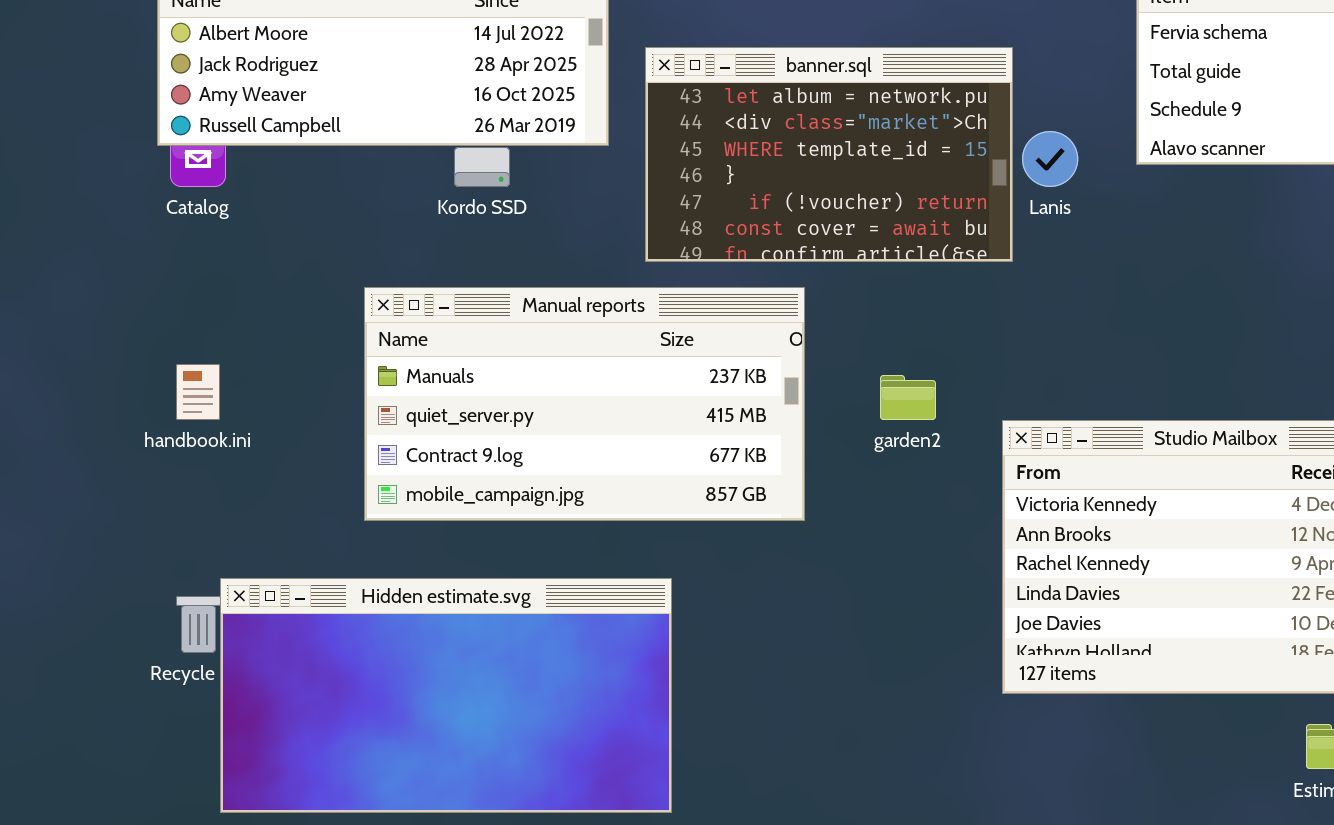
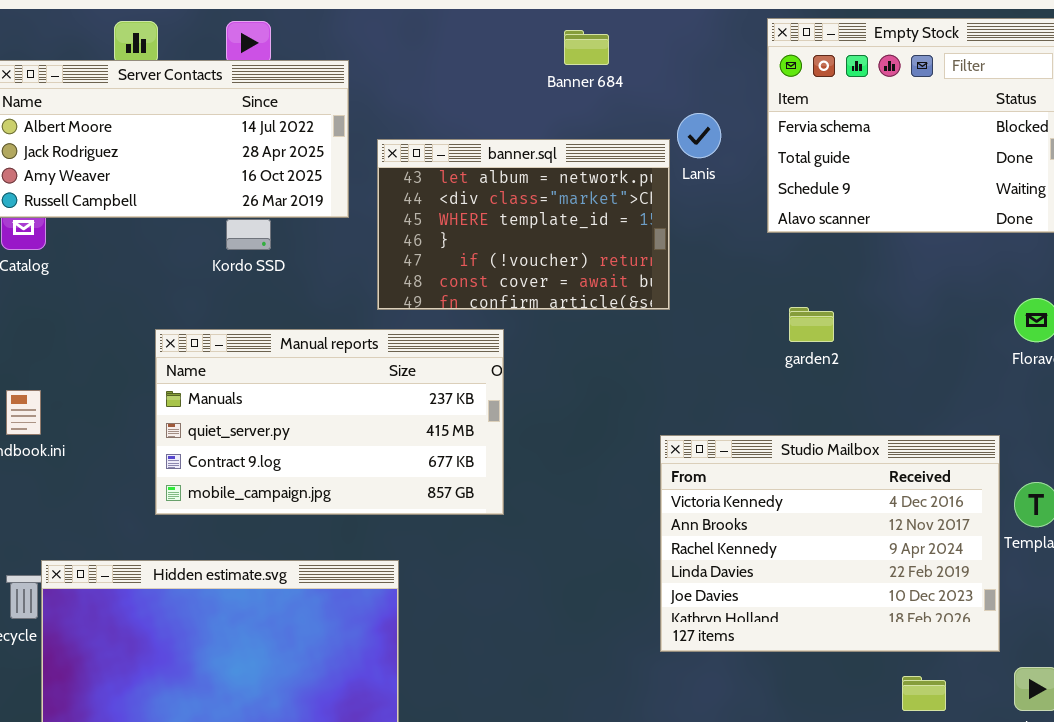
Lanis: [1022,131,1078,187] -> [677,113,721,158], moved
garden2: [880,375,936,420] -> [789,307,834,342], moved

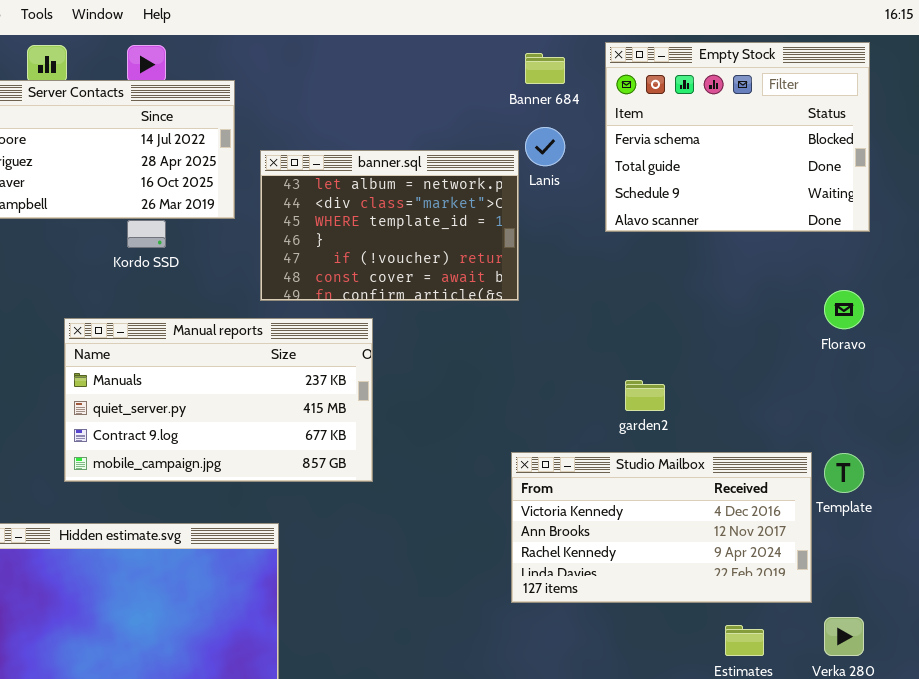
Banner 684: [564,30,609,65] -> [525,53,565,84], moved
garden2: [789,307,834,342] -> [625,380,665,411], moved
Studio Mailbox: [660,435,1000,652] -> [511,452,812,603], resized

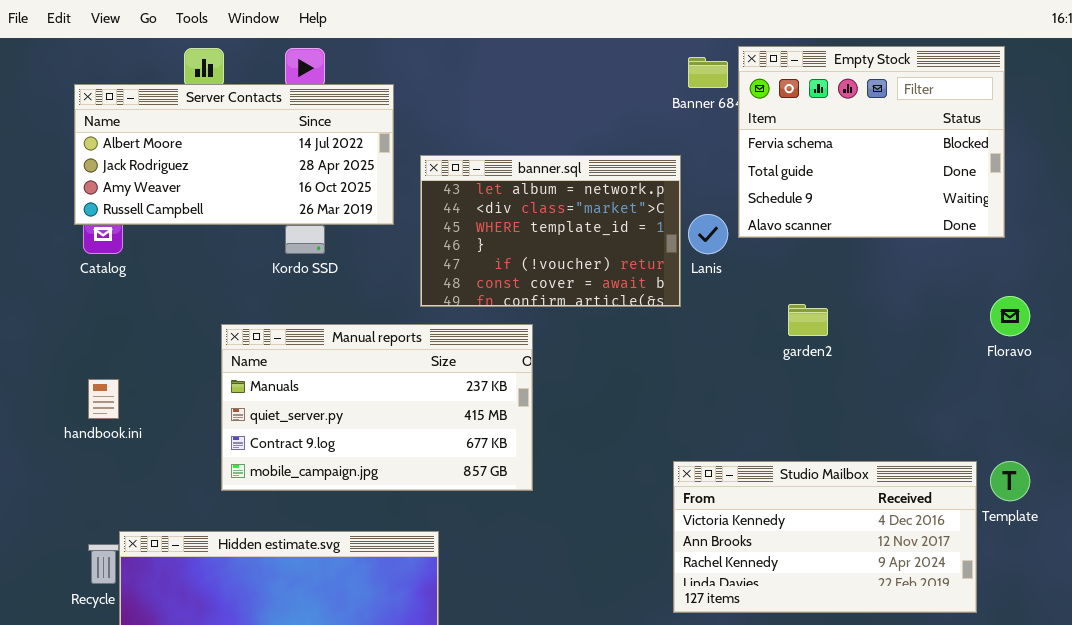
Empty Stock: [605,42,870,232] -> [738,46,1005,238], moved
Lanis: [525,127,565,166] -> [688,214,728,254], moved
garden2: [625,380,665,411] -> [788,304,828,336], moved

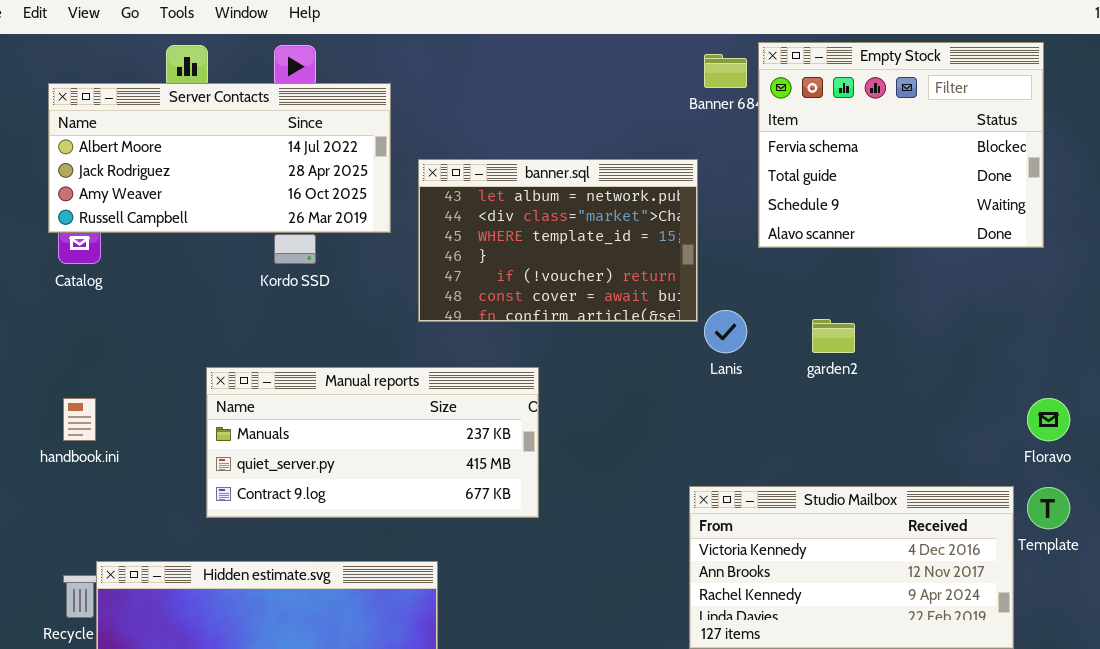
Lanis: [688,214,728,254] -> [704,310,747,353], moved
Floravo: [990,296,1030,336] -> [1027,398,1070,441], moved
Manual reports: [221,324,533,491] -> [206,367,539,518], resized

